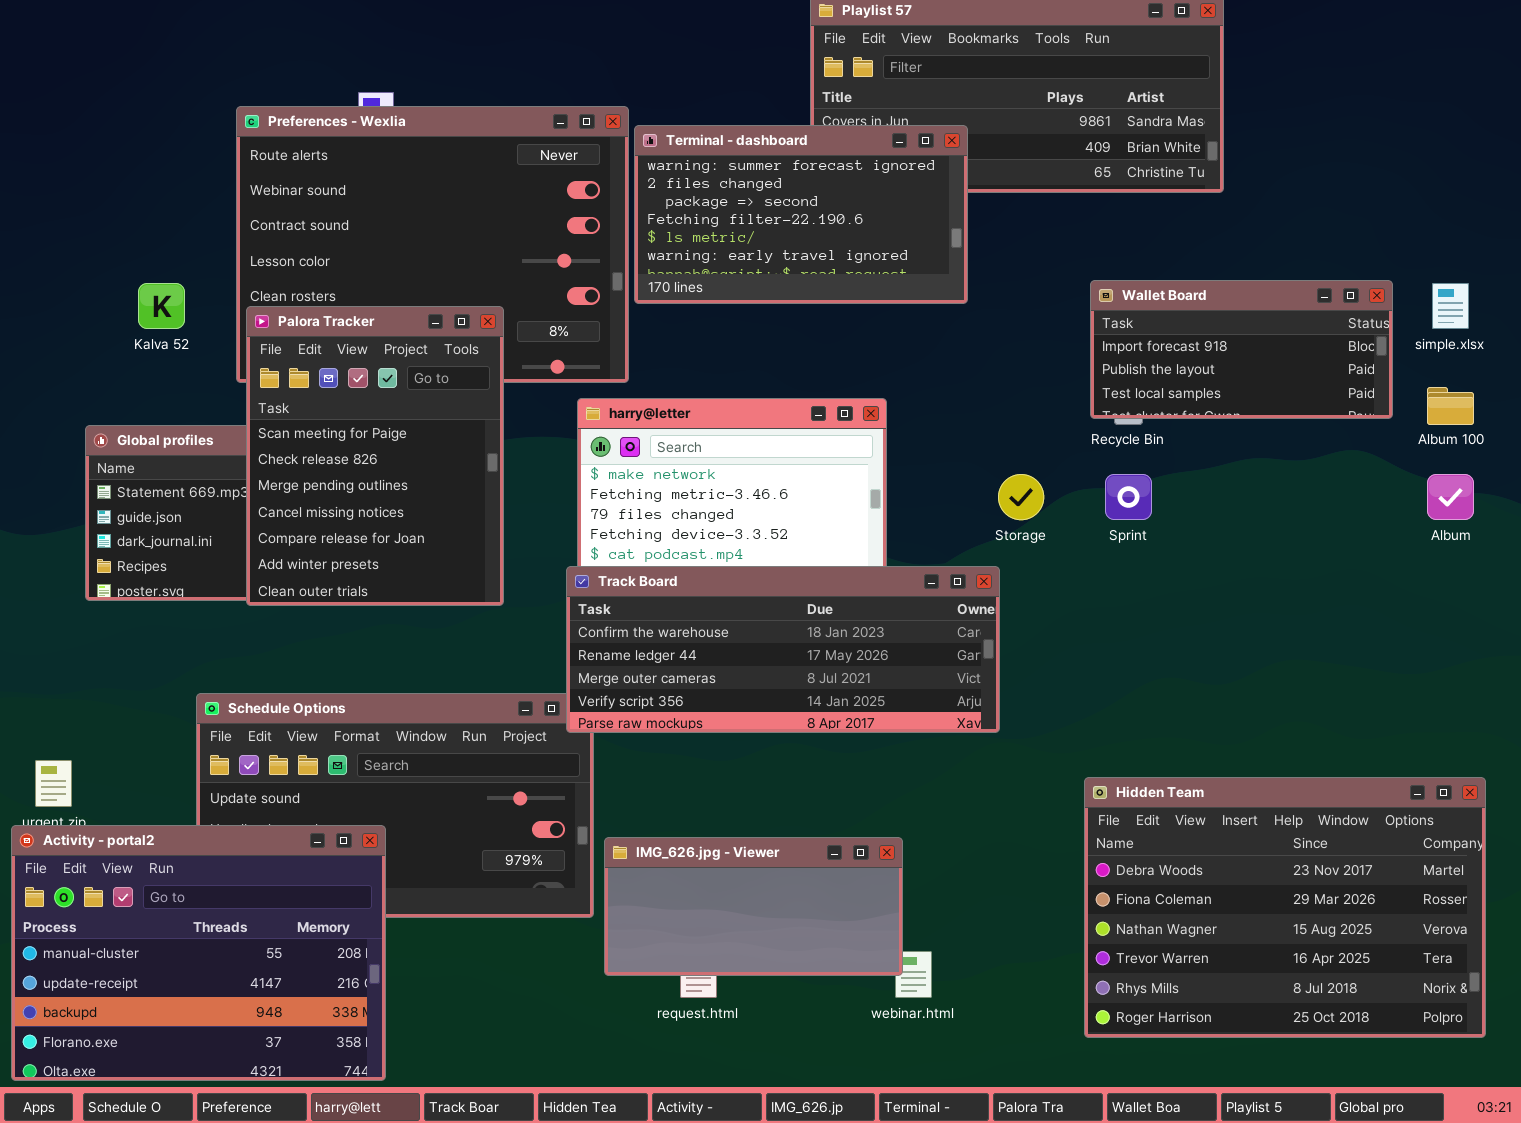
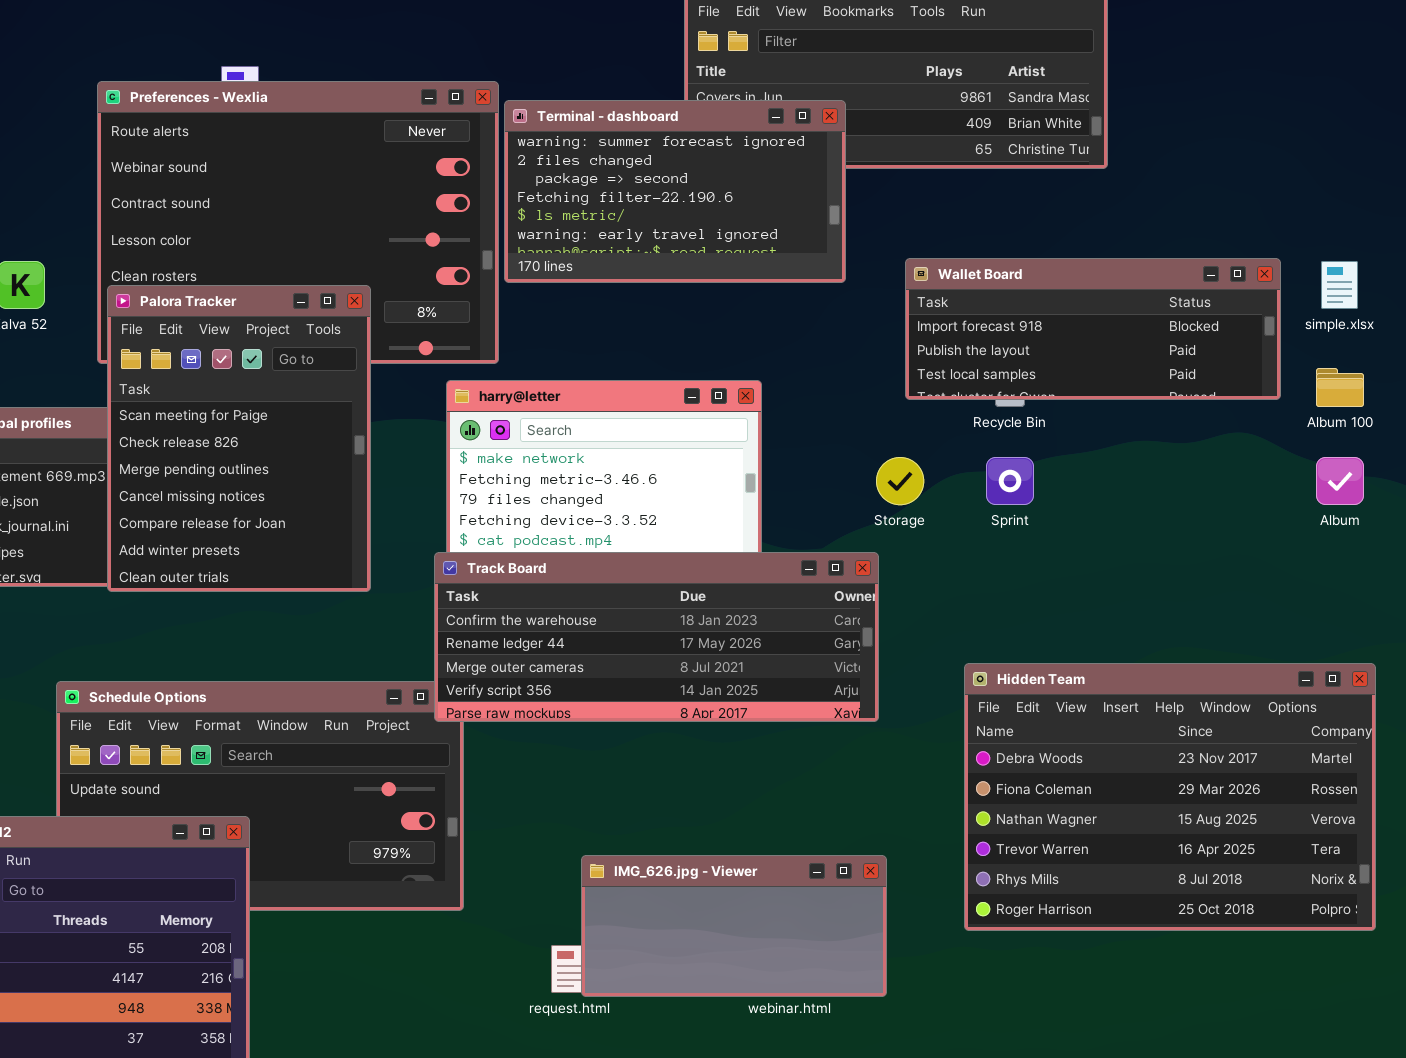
Wallet Board: [1090,280,1393,419] -> [905,258,1281,400], resized
Hidden Team: [1084,777,1486,1038] -> [964,663,1376,931], moved
IMG_626.jpg - Viewer: [604,837,903,976] -> [581,855,887,997], moved

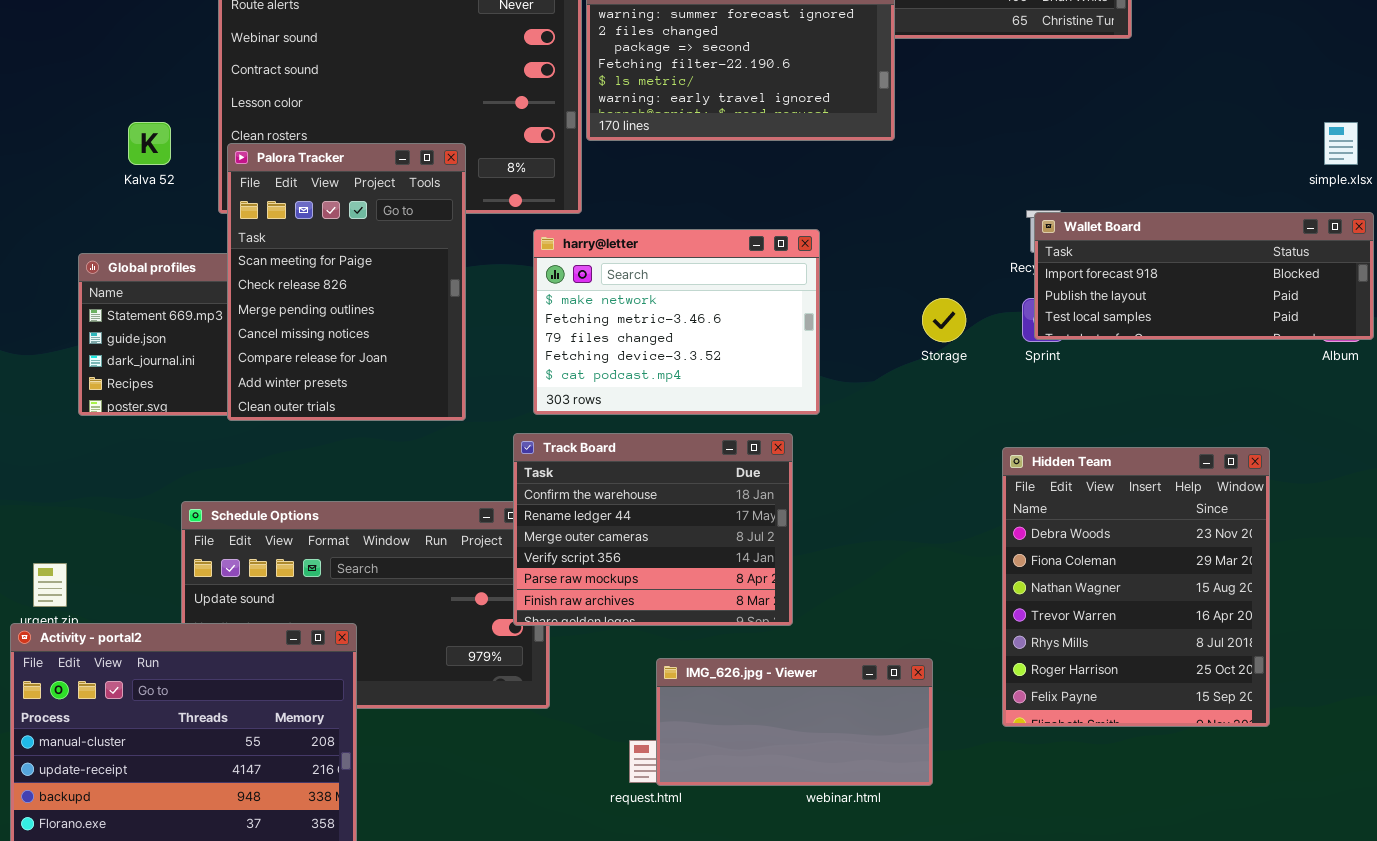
Wallet Board: [905,258,1281,400] -> [1034,212,1374,340], moved
Track Board: [434,552,879,722] -> [513,433,793,626], moved, resized
Hidden Team: [964,663,1376,931] -> [1002,447,1270,727], resized

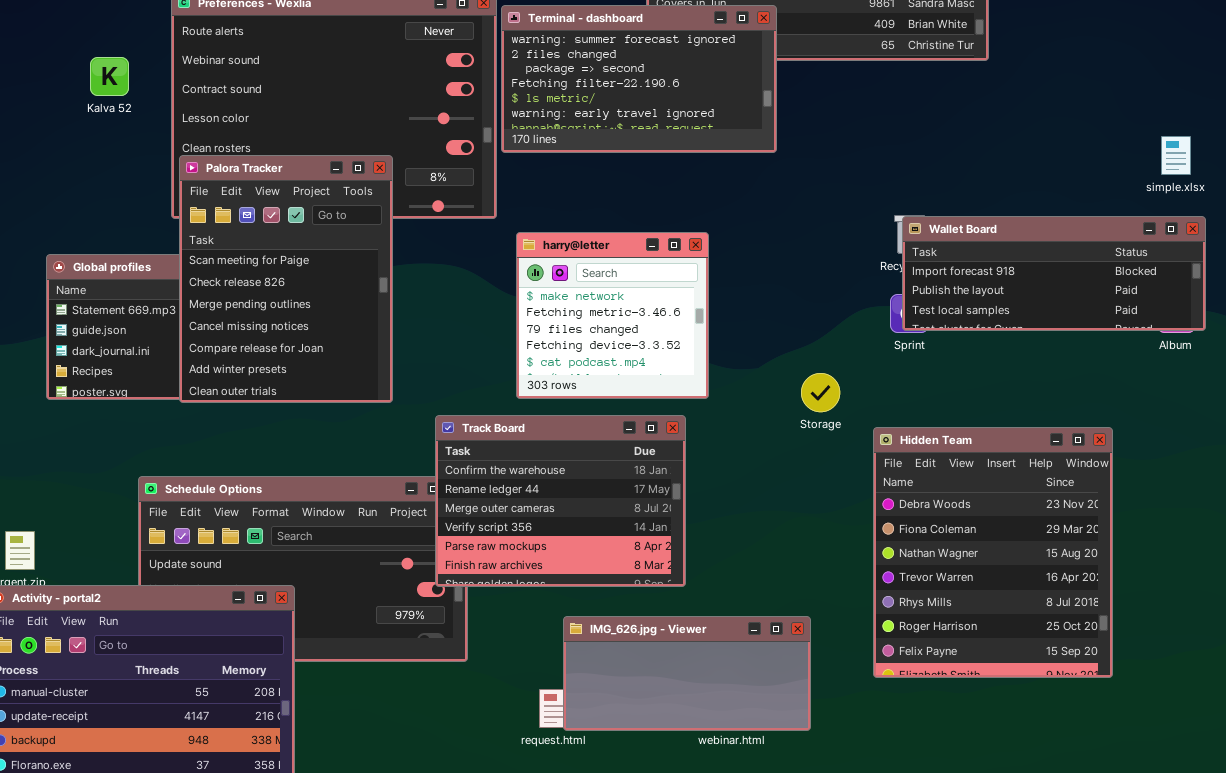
Kalva 52: [128,122,171,165] -> [90,57,129,96], moved
harry@letter: [533,229,820,415] -> [516,232,709,399], resized
Storage: [922,298,966,342] -> [801,373,840,412], moved

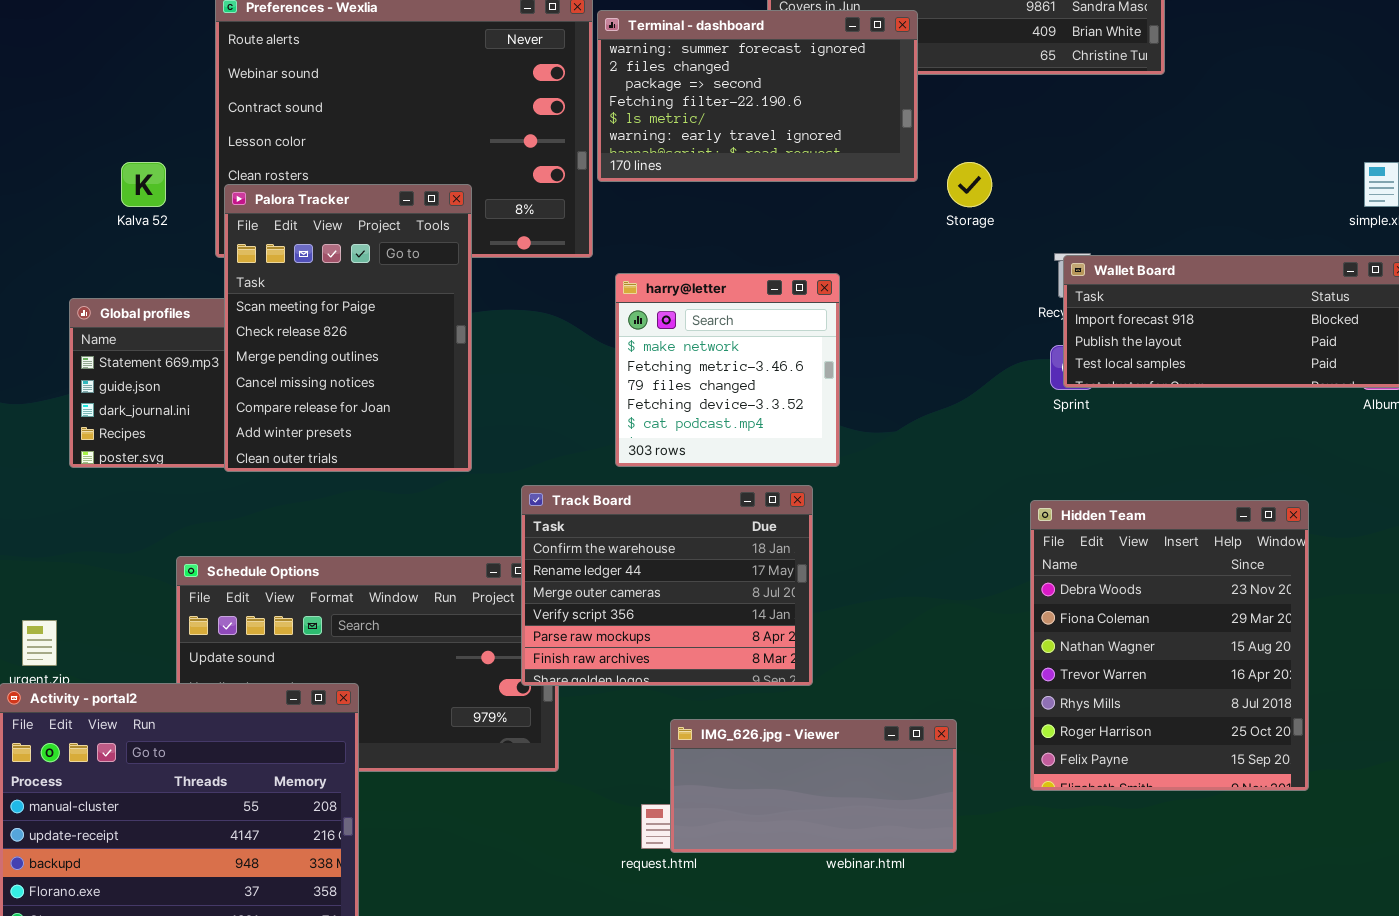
Kalva 52: [90,57,129,96] -> [121,162,166,207], moved
Storage: [801,373,840,412] -> [947,162,992,207], moved

